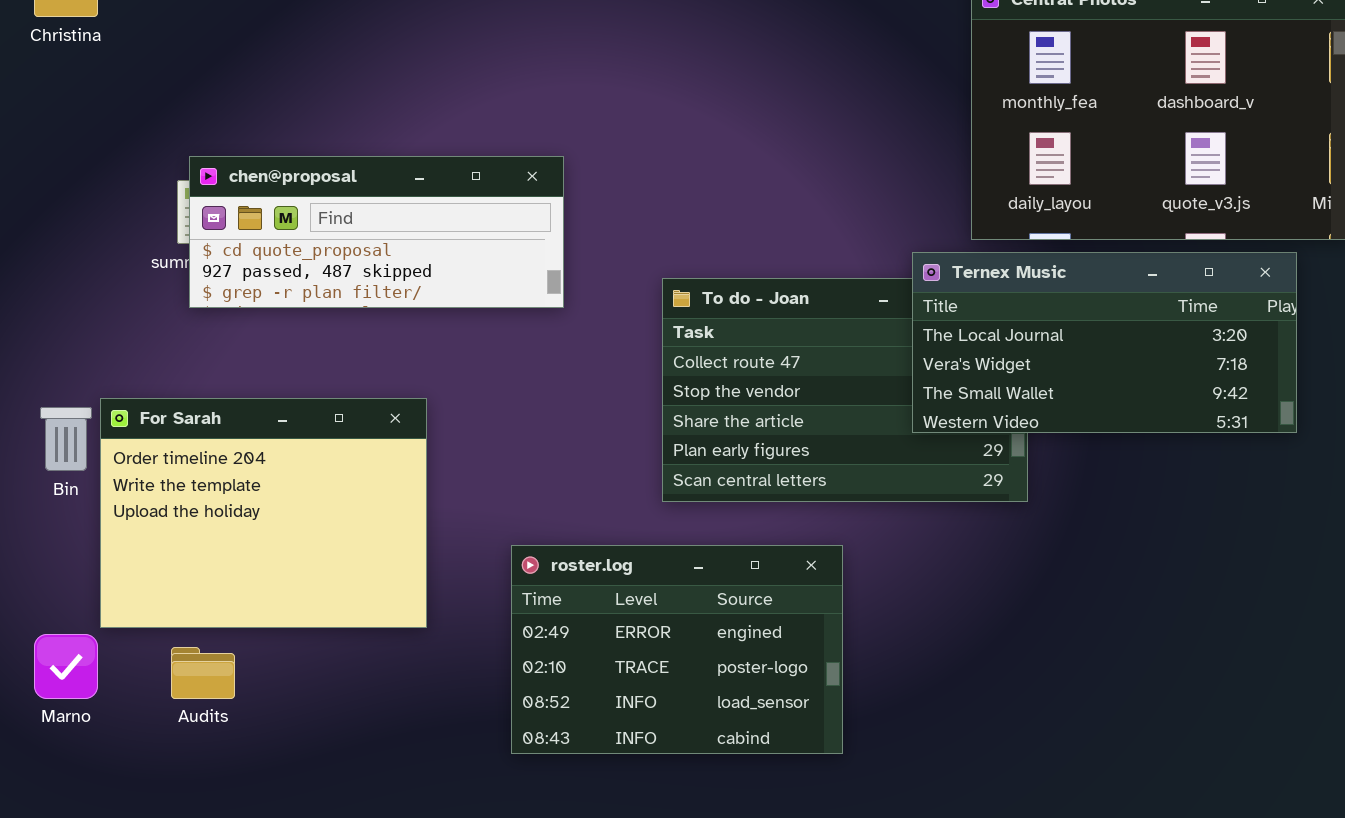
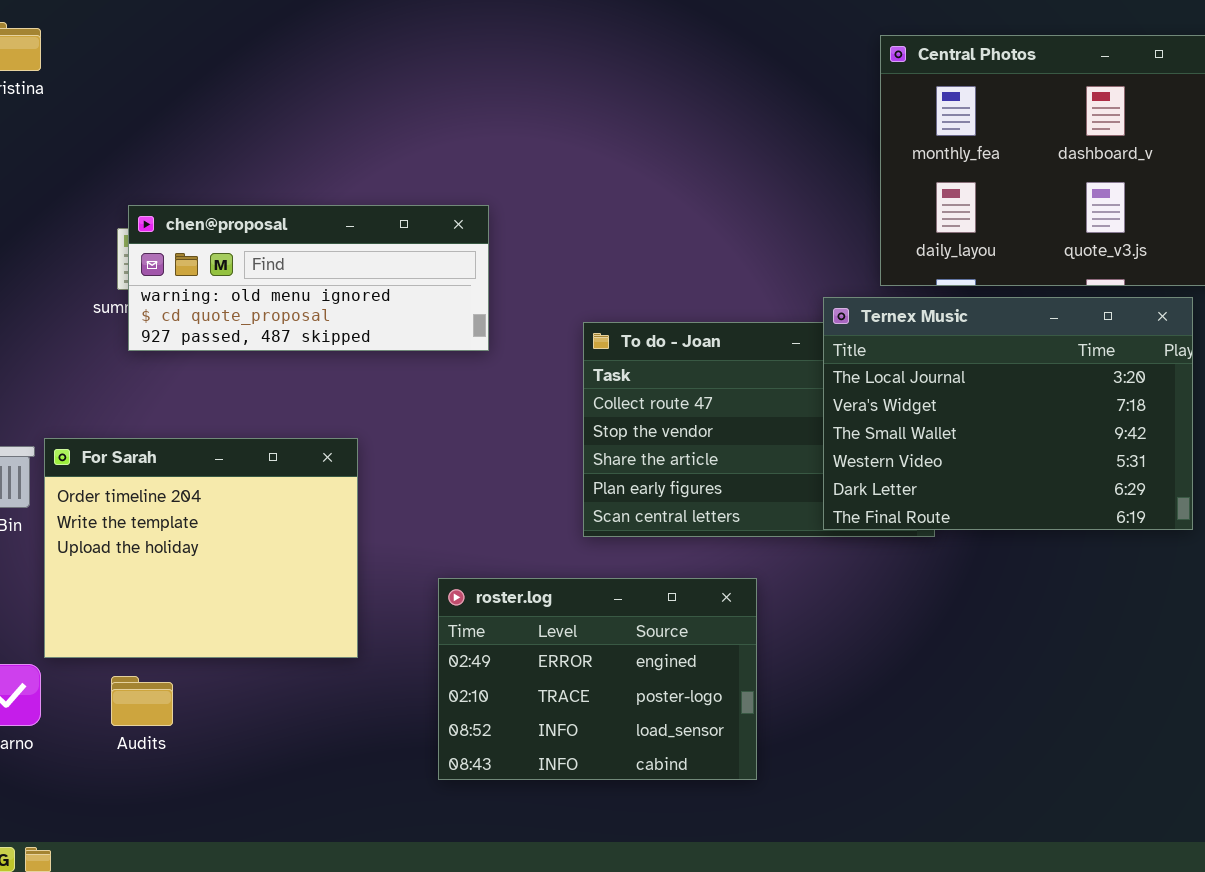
chen@proposal: [189,156,564,308] -> [128,205,489,351], scrolled up 1 row
Ternex Music: [912,252,1297,433] -> [823,297,1193,530], resized

